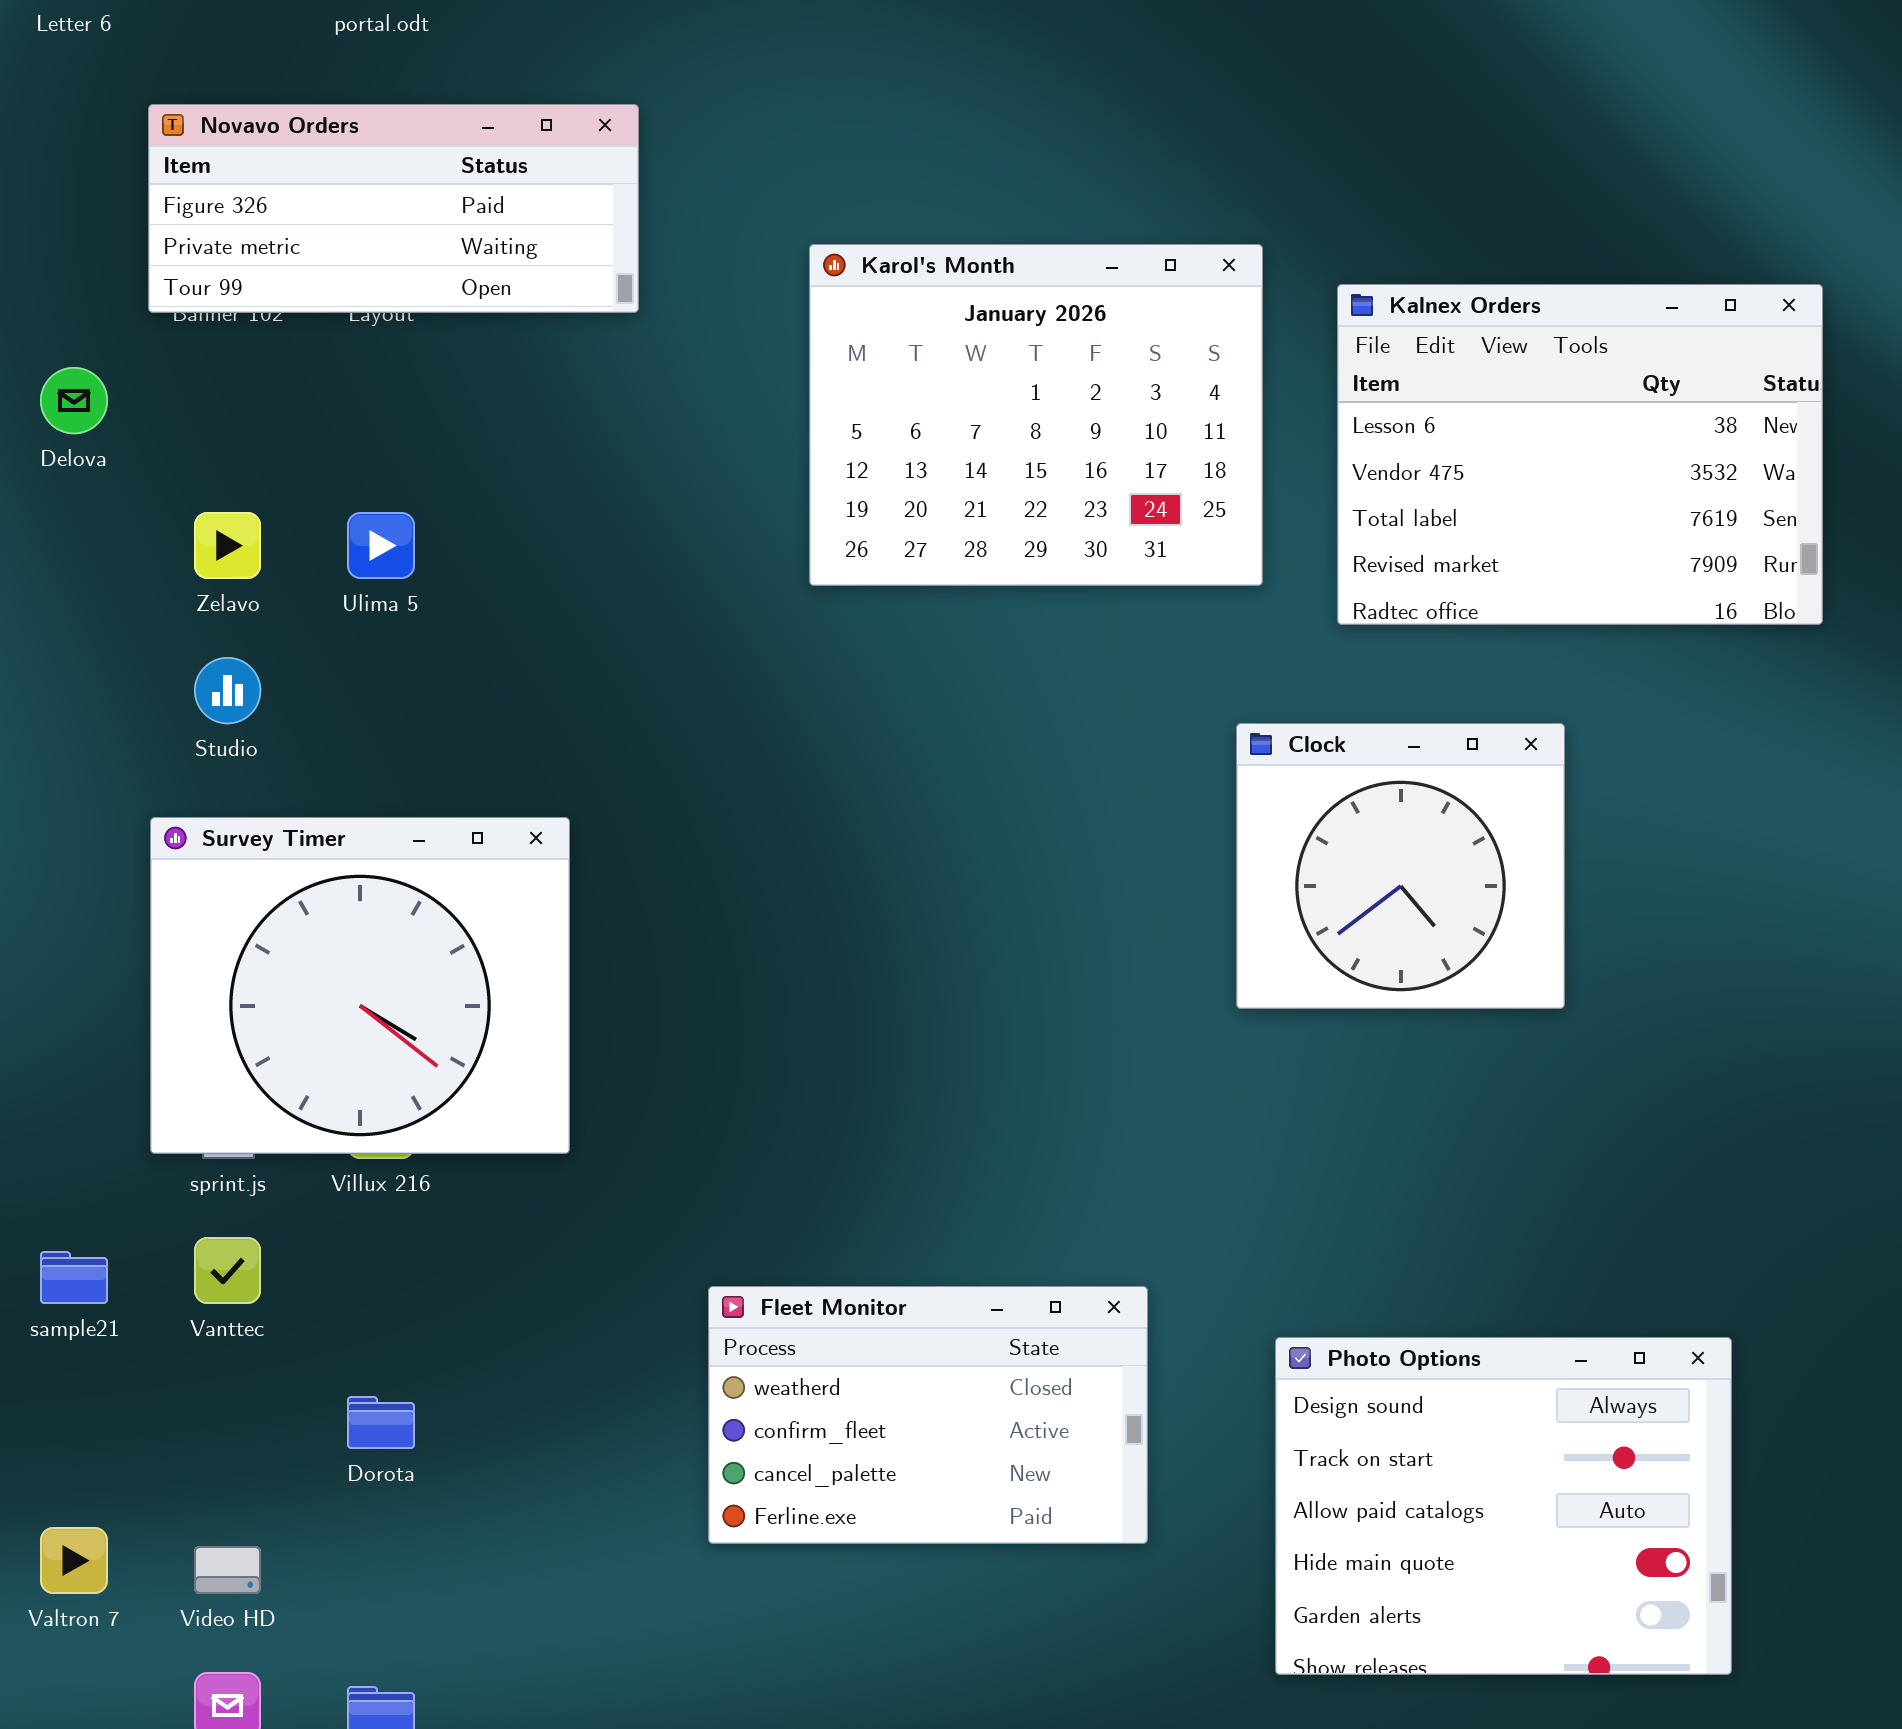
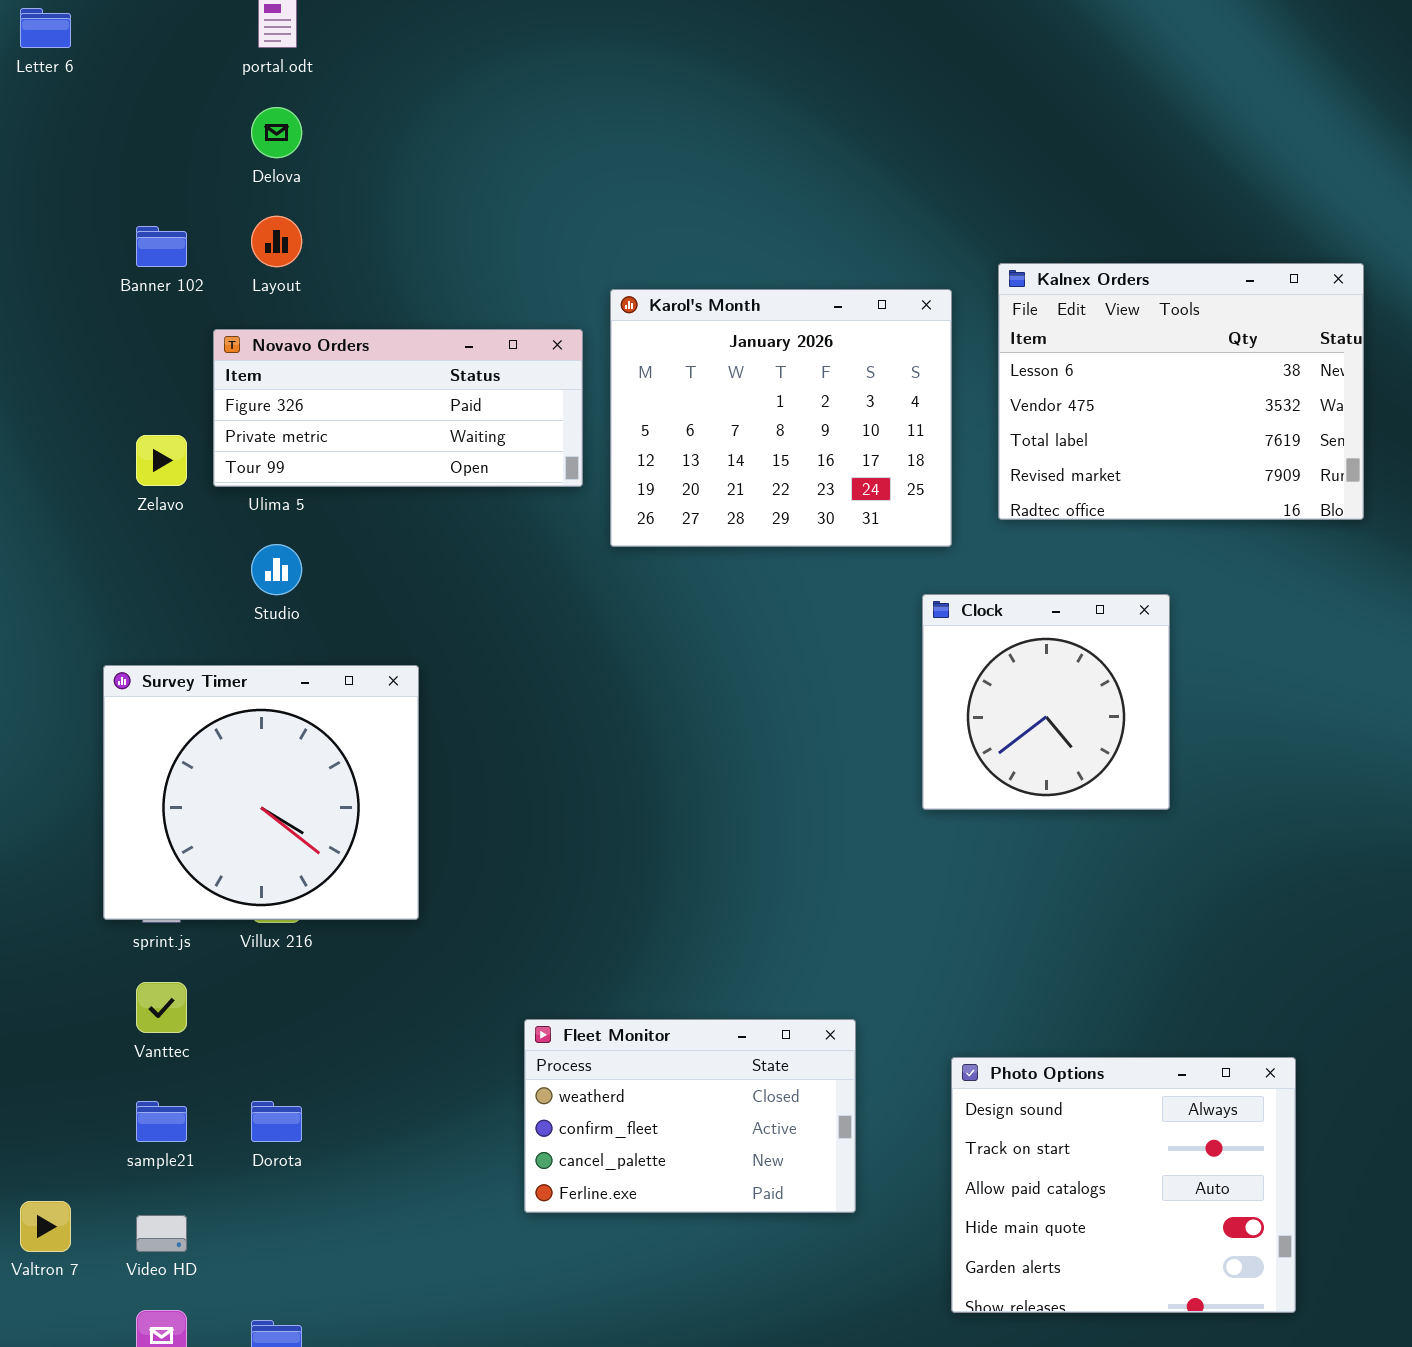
Novavo Orders: [148,104,639,313] -> [213,329,583,487], moved
Karol's Month: [809,244,1263,586] -> [610,289,952,547], moved
Delova: [40,367,108,434] -> [251,107,302,158], moved
Studio: [194,657,261,724] -> [251,544,302,595], moved
sample21: [40,1251,108,1304] -> [136,1101,187,1142], moved

